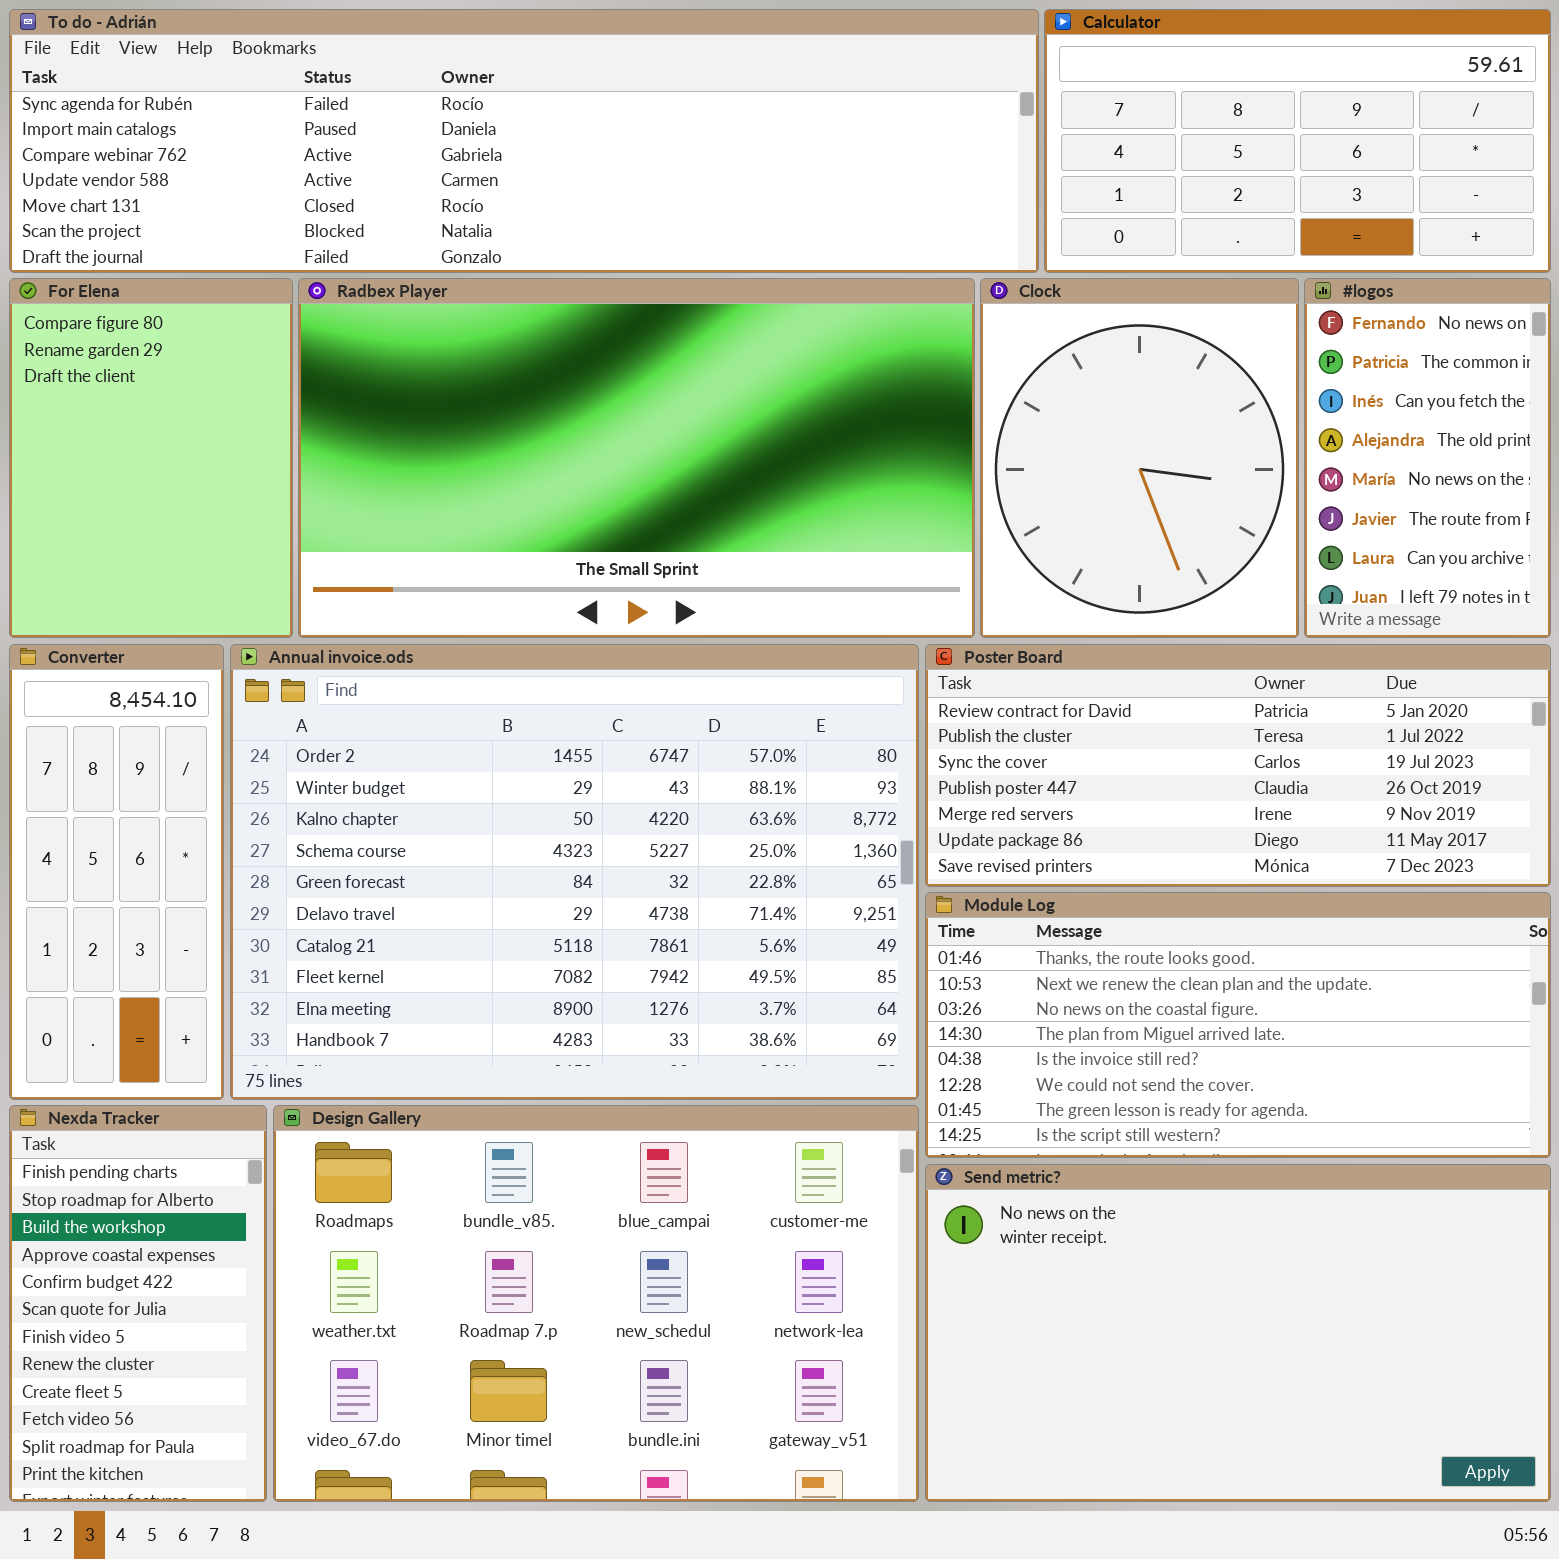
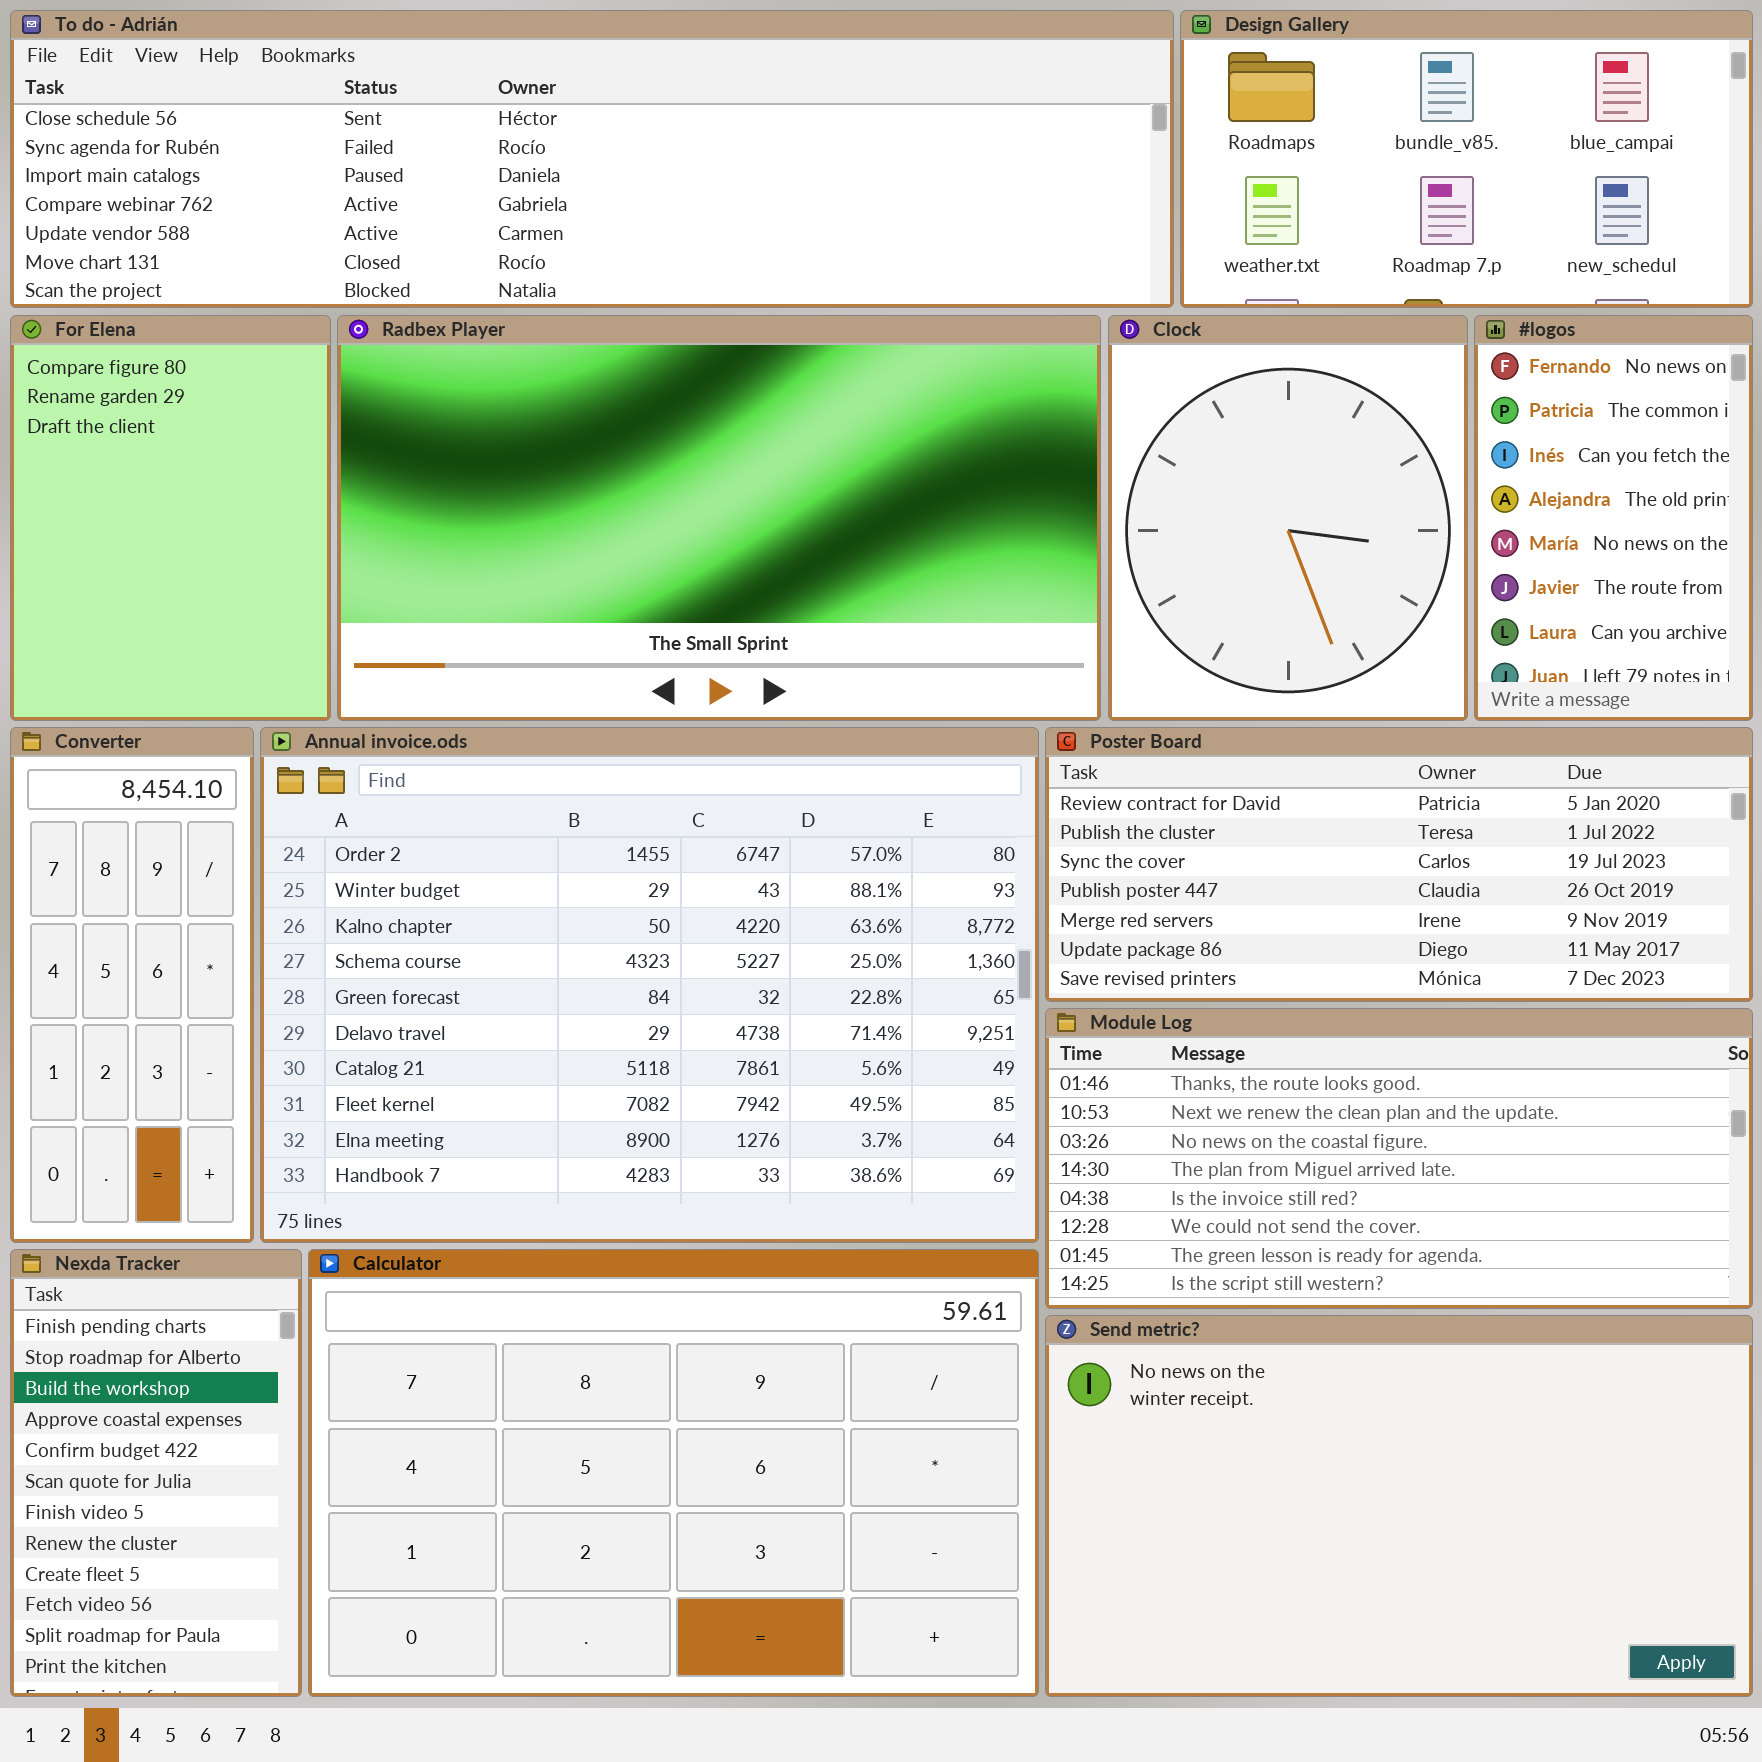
To do - Adrián: [9,9,1039,273] -> [10,10,1174,308], scrolled up 1 row
Calculator: [1044,9,1551,273] -> [308,1249,1039,1697], moved, resized
Design Gallery: [273,1105,919,1502] -> [1180,10,1753,308], moved, resized

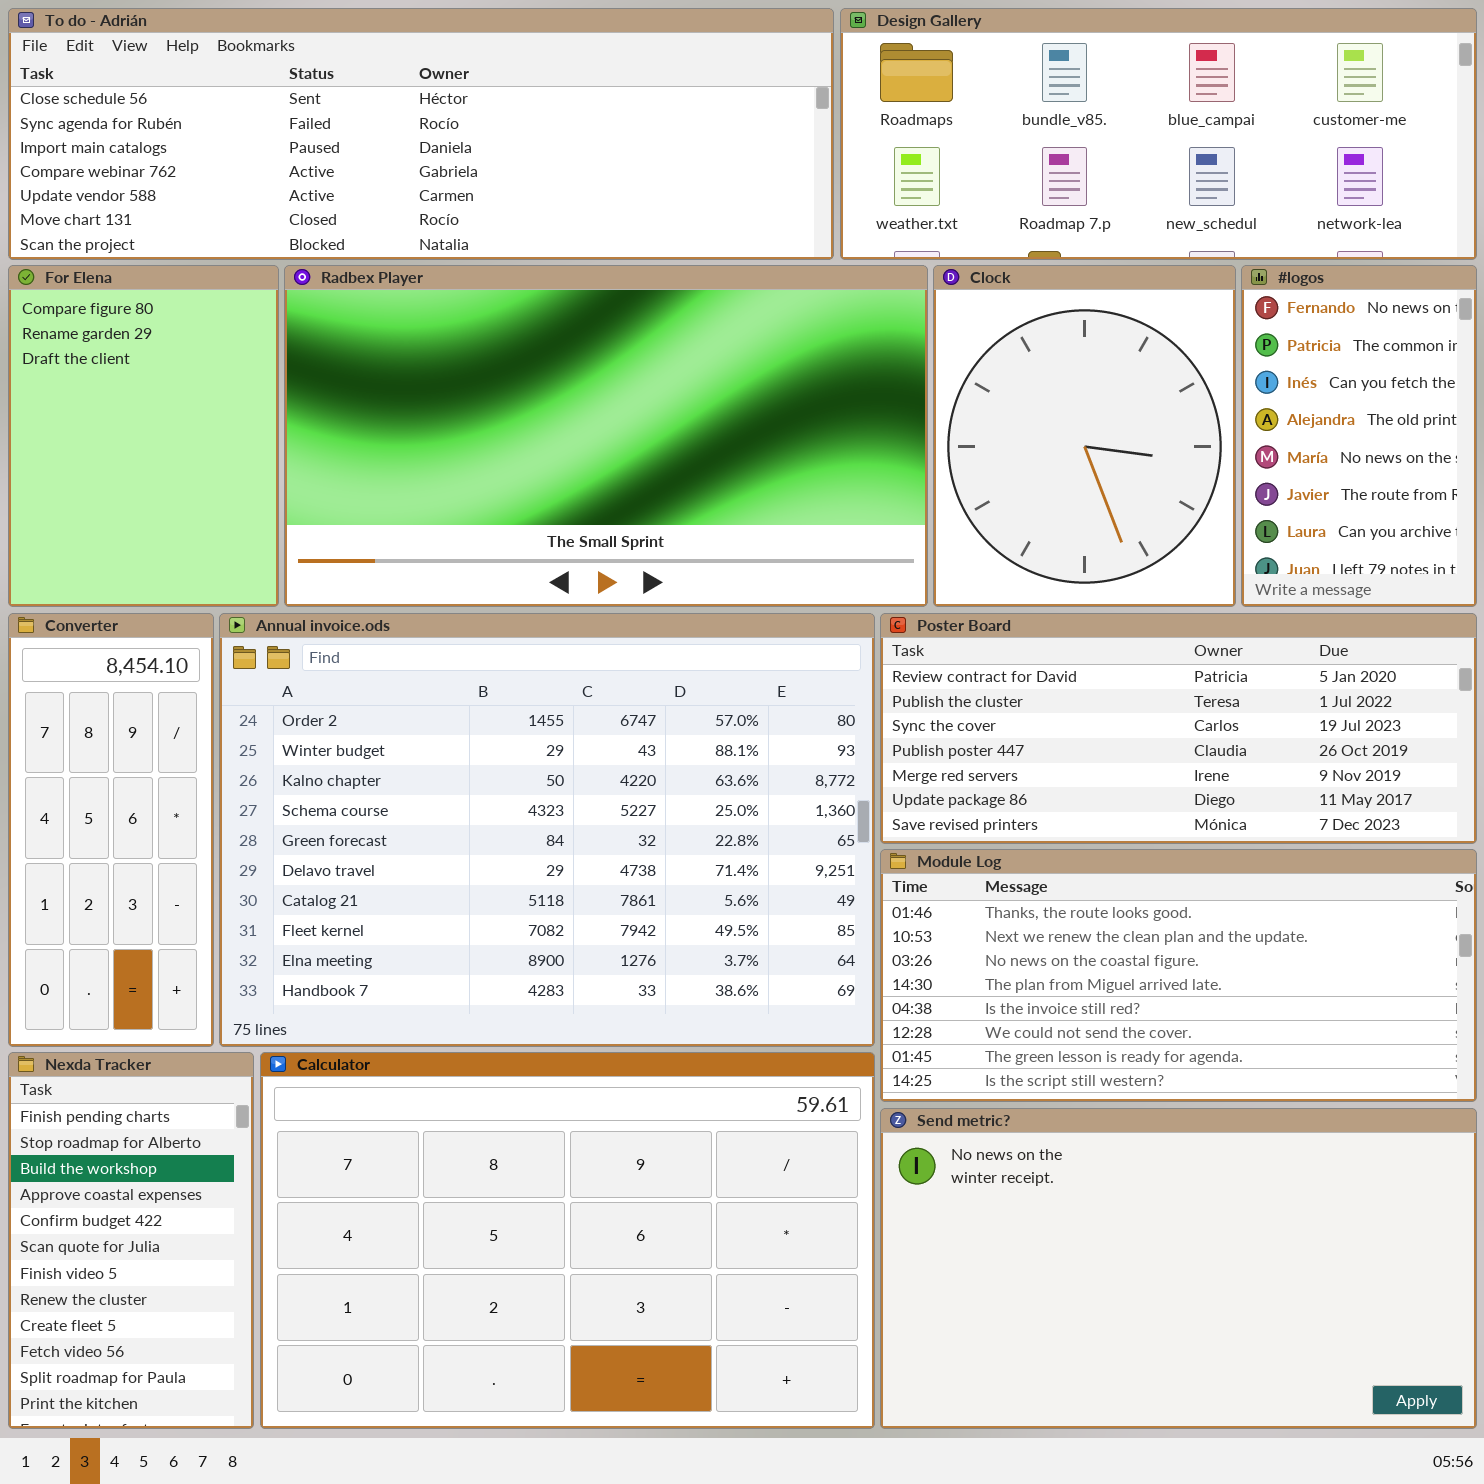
To do - Adrián: [10,10,1174,308] -> [8,8,834,260], resized
Design Gallery: [1180,10,1753,308] -> [840,8,1477,260], resized

